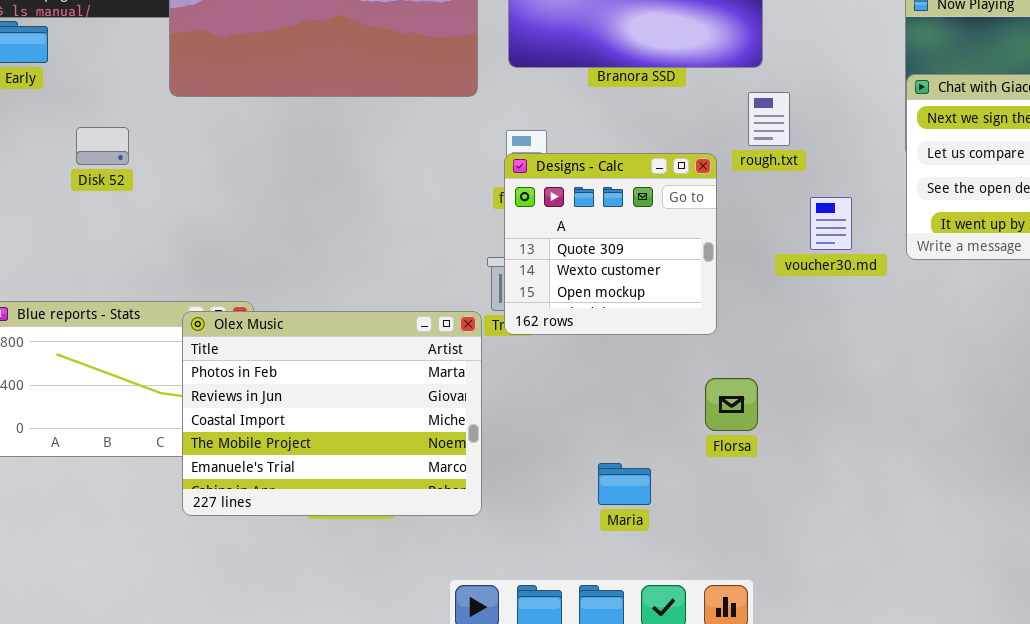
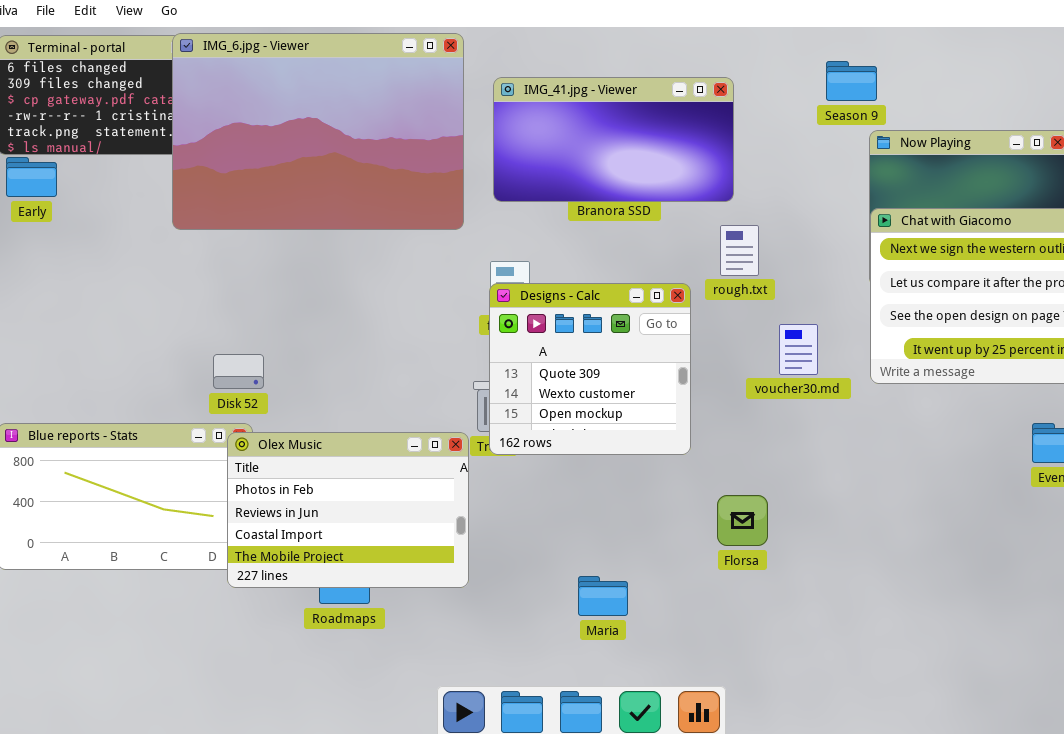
Disk 52: [76,127,129,165] -> [213,354,264,389], moved
Olex Music: [182,311,482,516] -> [227,432,469,588], resized
Florsa: [705,378,758,431] -> [717,495,768,546], moved

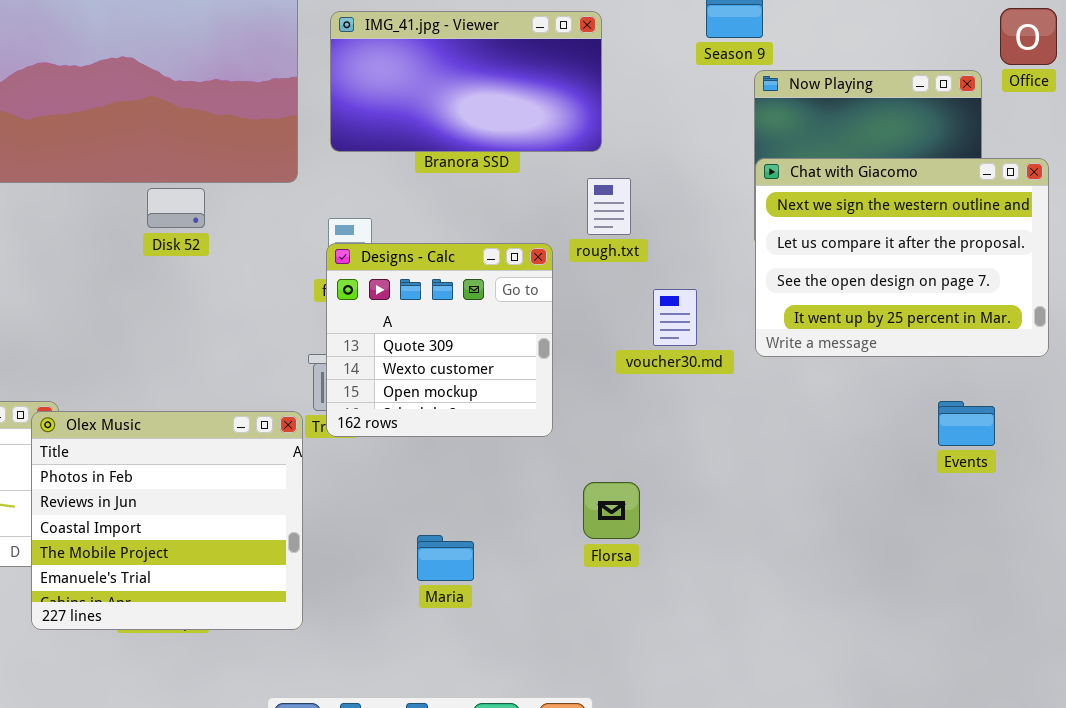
Disk 52: [213,354,264,389] -> [147,188,205,228], moved
Olex Music: [227,432,469,588] -> [31,411,303,630], resized
Maria: [578,576,628,616] -> [417,535,474,581], moved

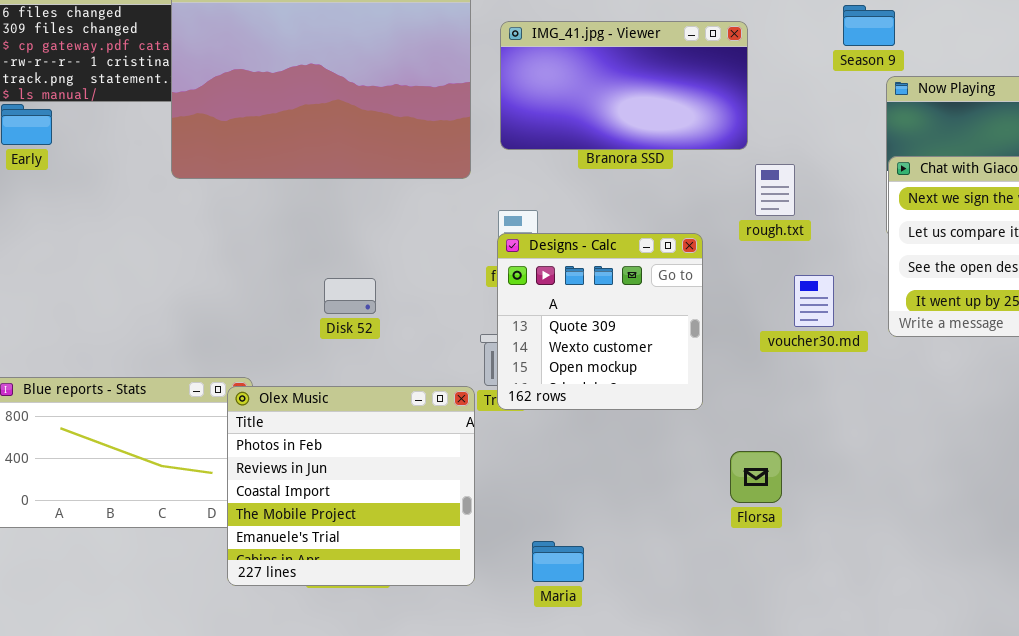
rough.txt: [587,178,631,235] -> [755,164,795,216], moved
Disk 52: [147,188,205,228] -> [324,278,376,314], moved
Maria: [417,535,474,581] -> [532,541,584,582], moved

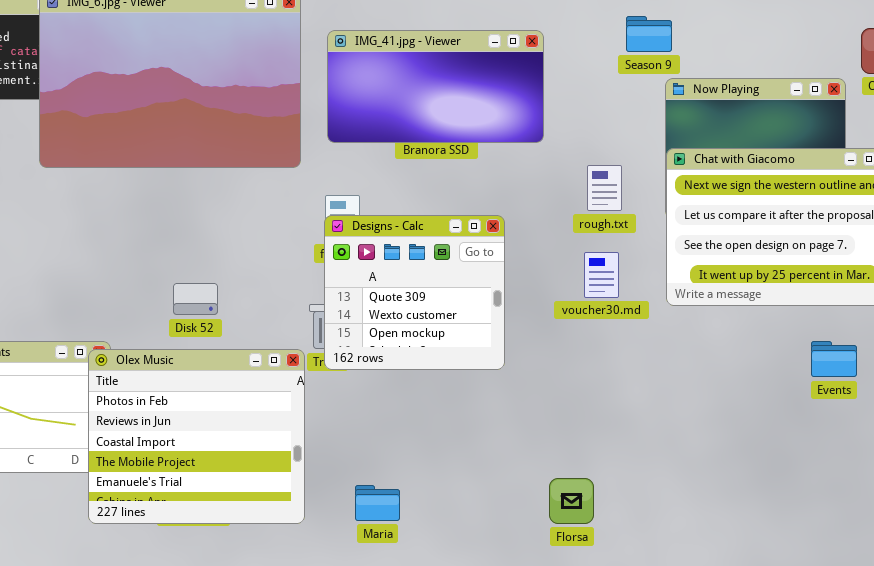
rough.txt: [755,164,795,216] -> [587,165,622,211], moved
Disk 52: [324,278,376,314] -> [173,283,218,315], moved
Florsa: [730,451,782,503] -> [549,478,594,524], moved

